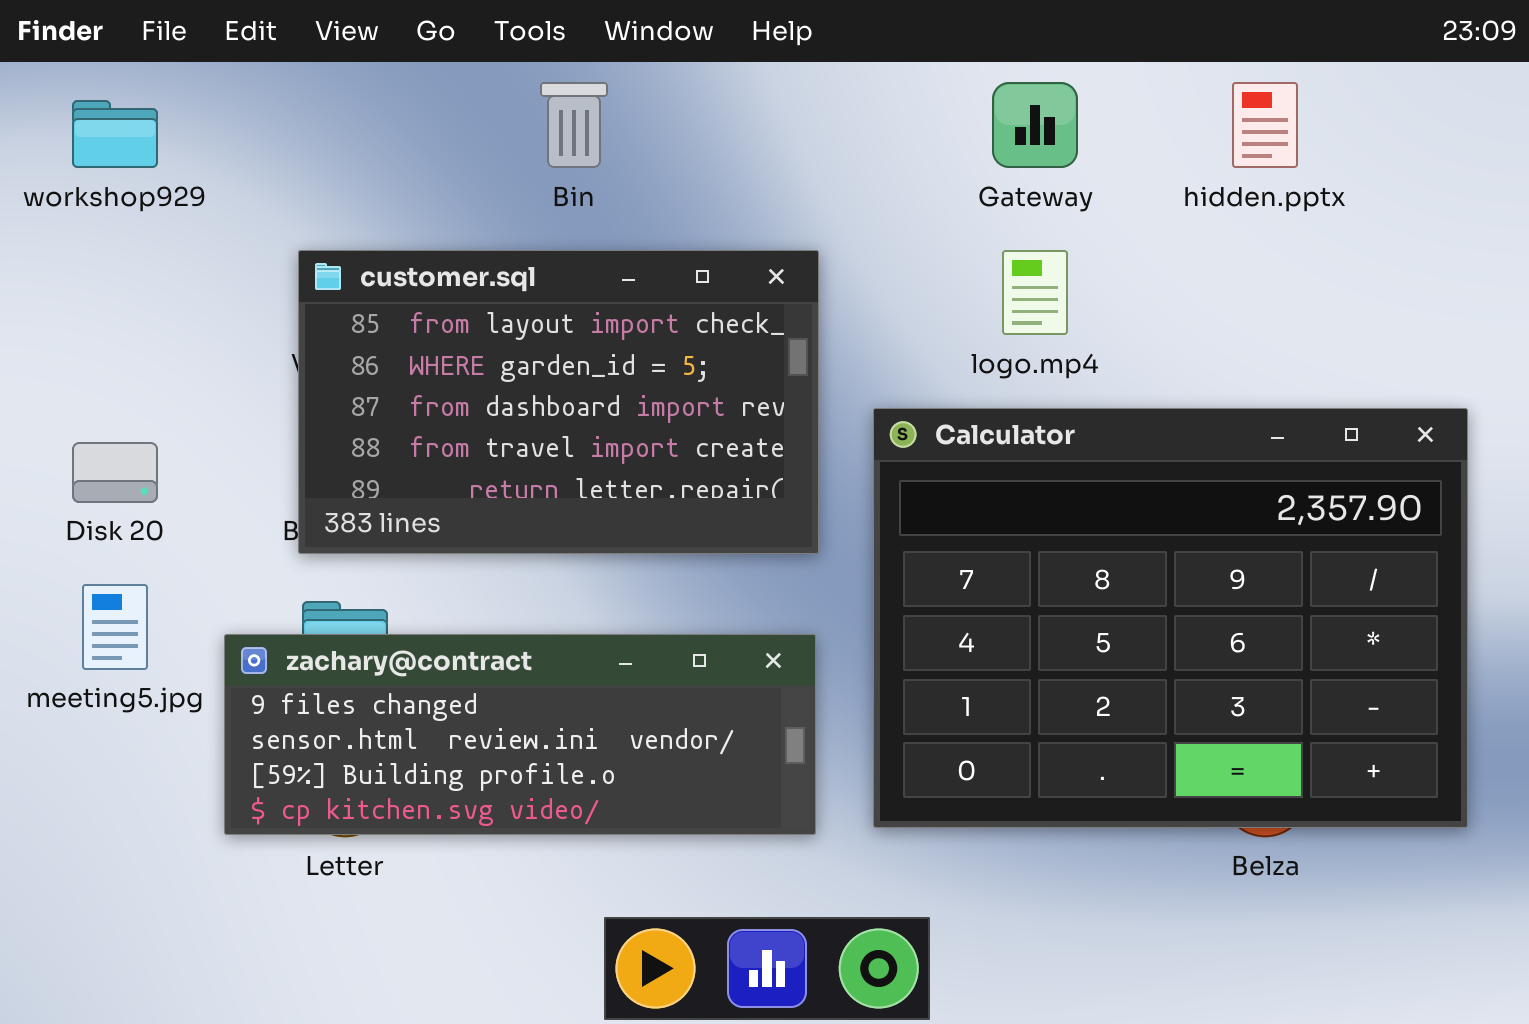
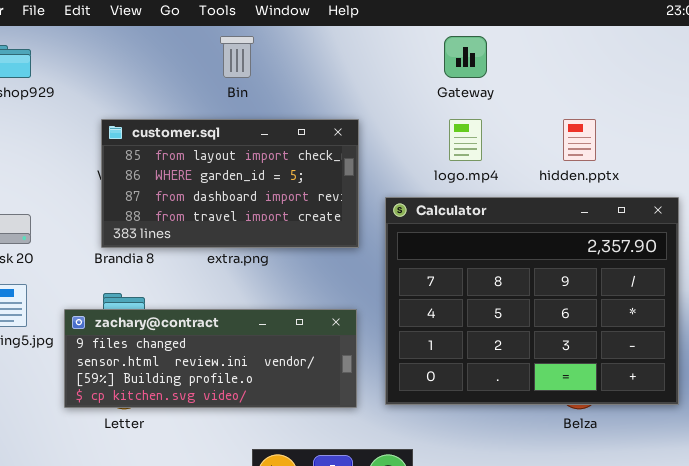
hidden.pptx: [1232,82,1298,168] -> [563,119,596,161], moved
customer.sql: [298,250,819,554] -> [101,119,359,248], resized

